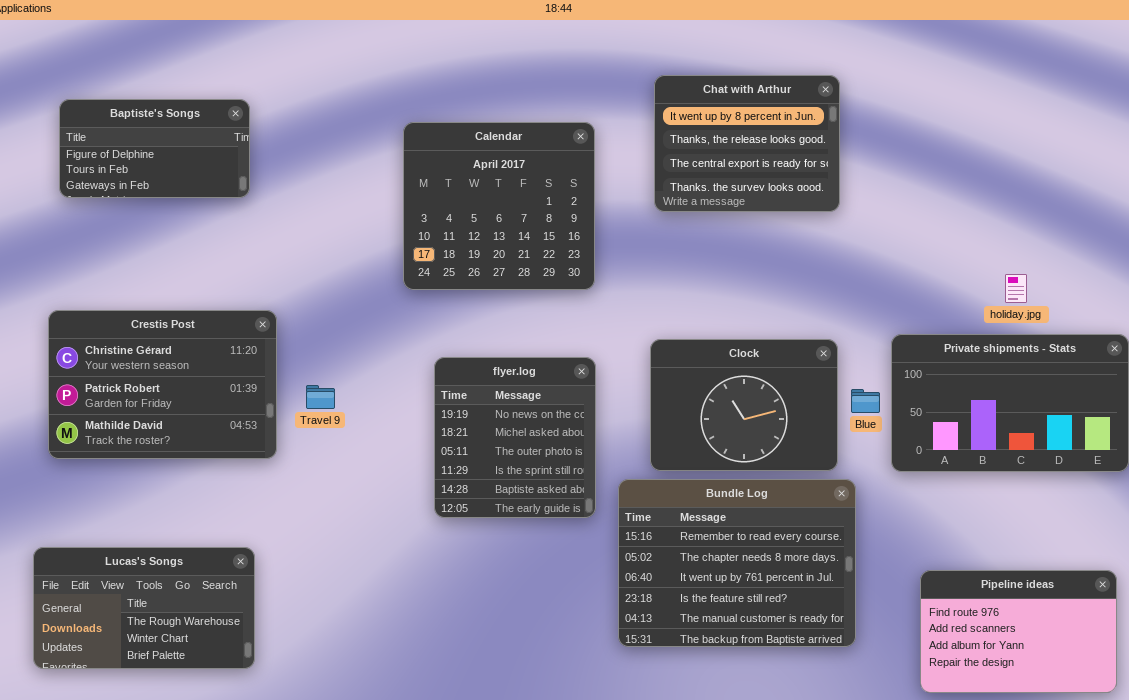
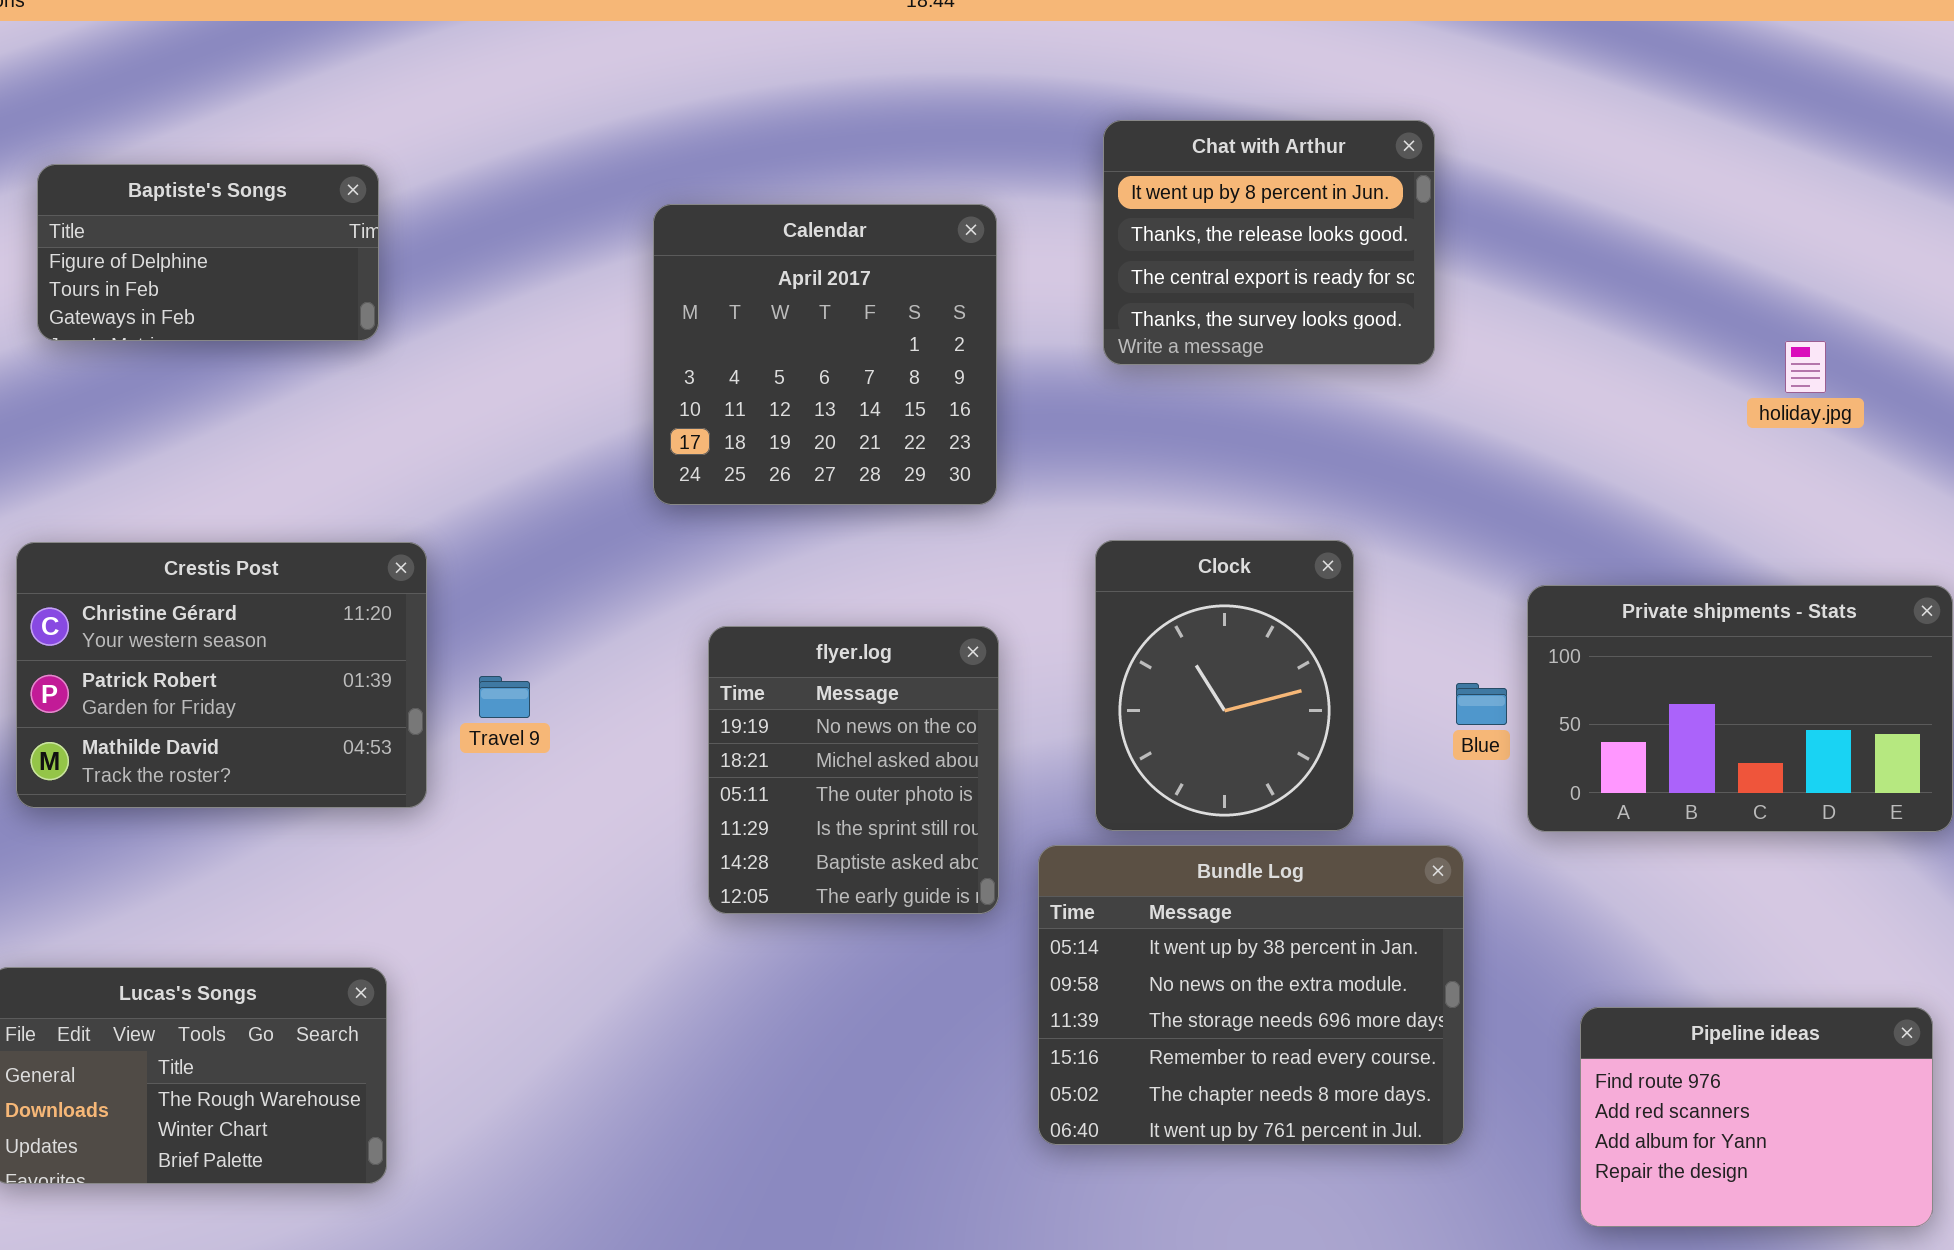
holiday.jpg: [1005,274,1027,303] -> [1785,341,1826,393], moved
Clock: [650,339,838,471] -> [1095,540,1354,831], resized
Bundle Log: [618,479,856,647] -> [1038,845,1464,1145], scrolled up 3 rows

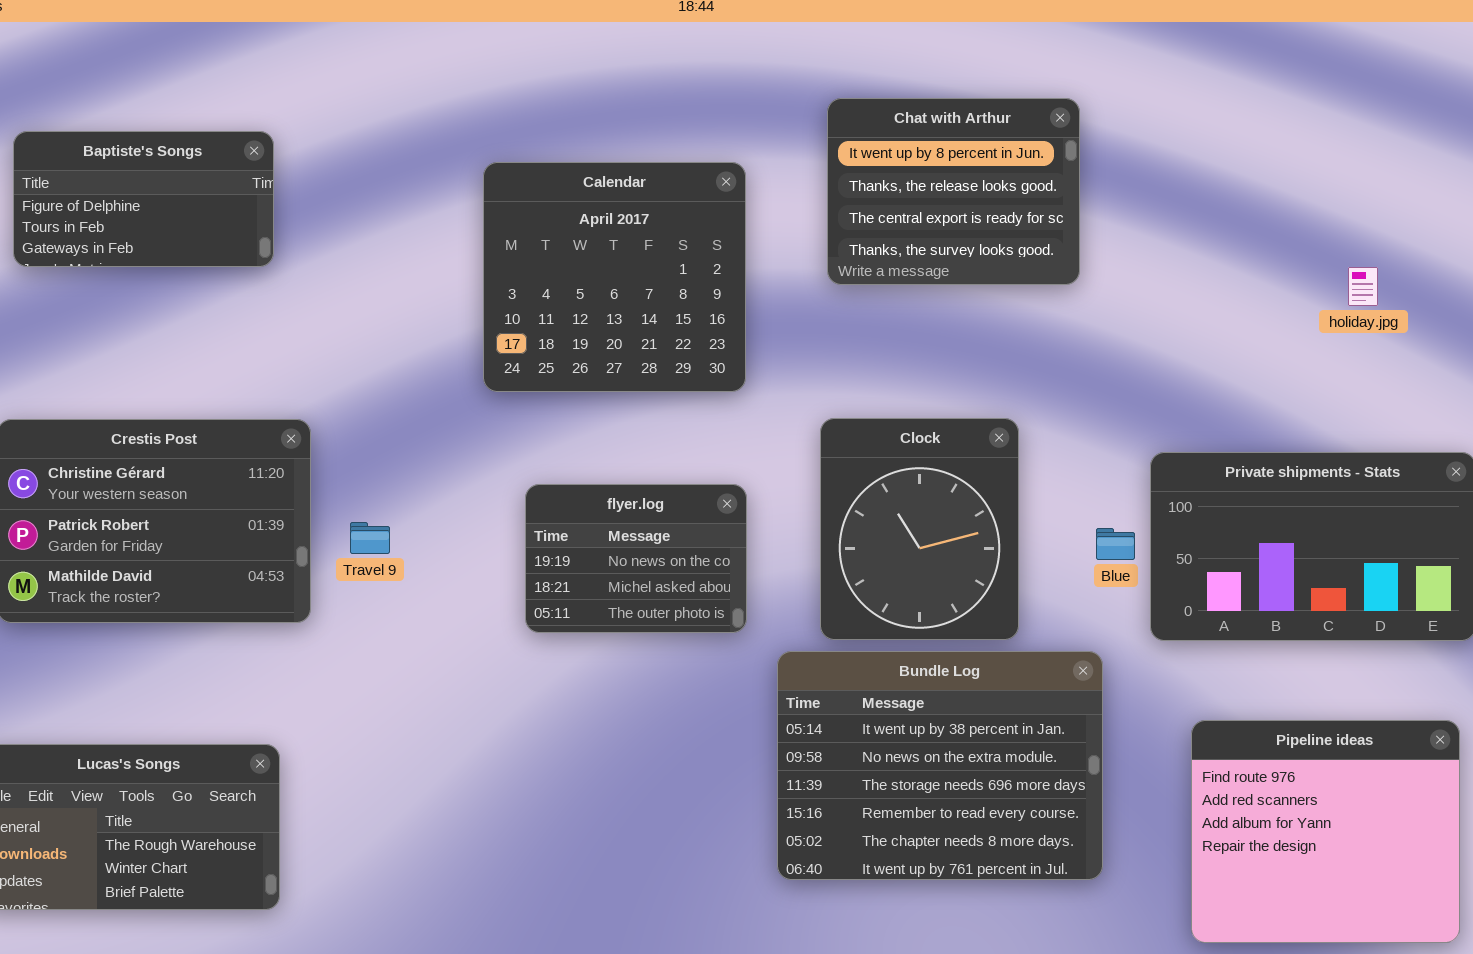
flyer.log: [708,626,999,914] -> [525,484,747,633], resized
Pipeline ideas: [1580,1007,1933,1227] -> [1191,720,1460,943], resized

